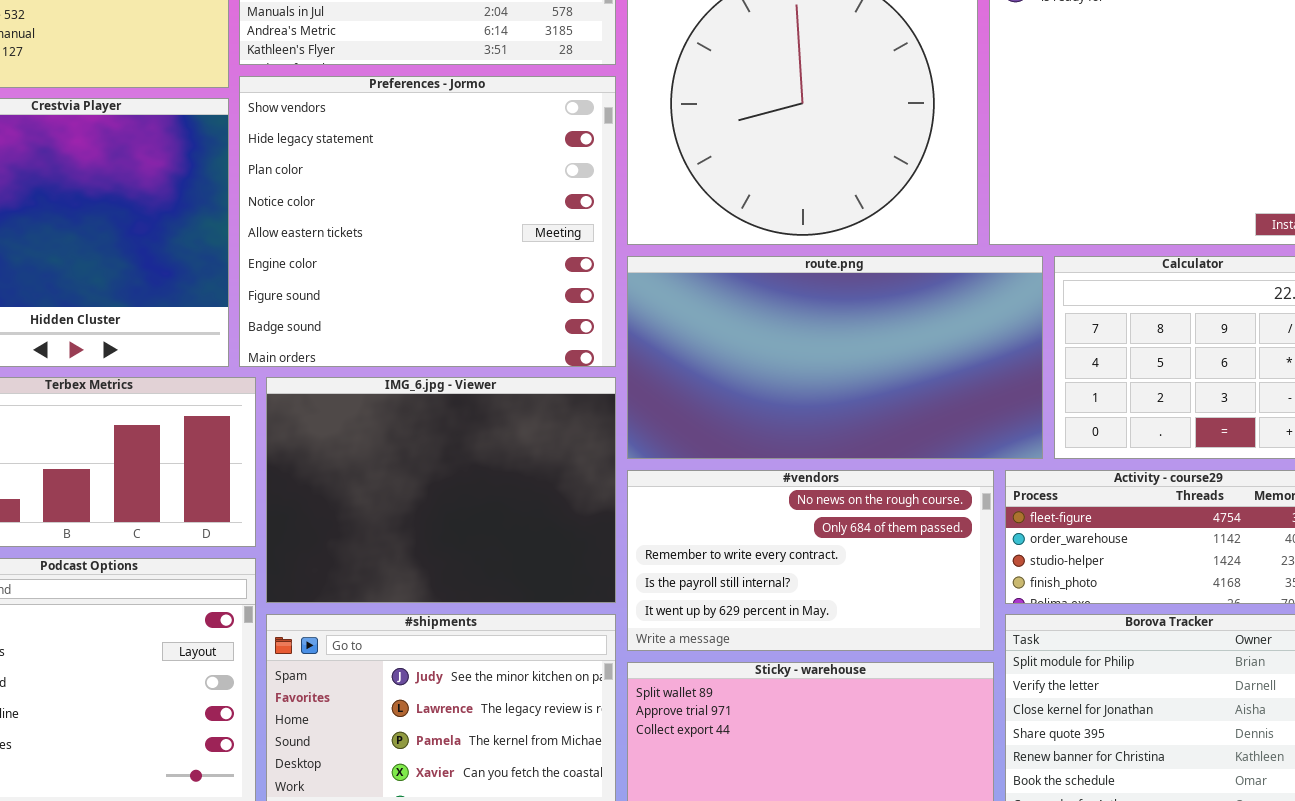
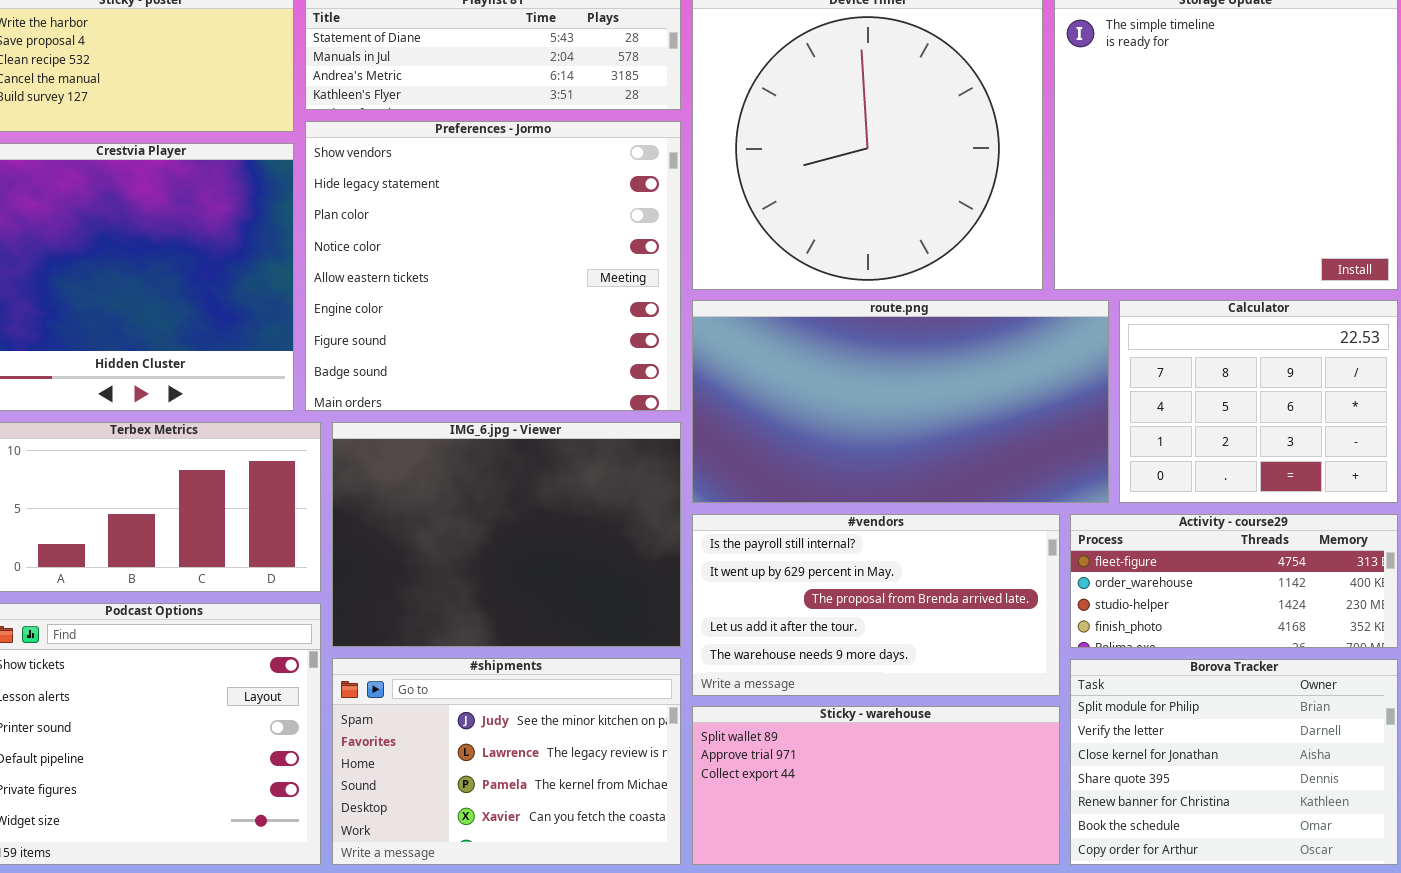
#vendors: [627,470,994,651] -> [692,514,1060,696], scrolled down 3 rows

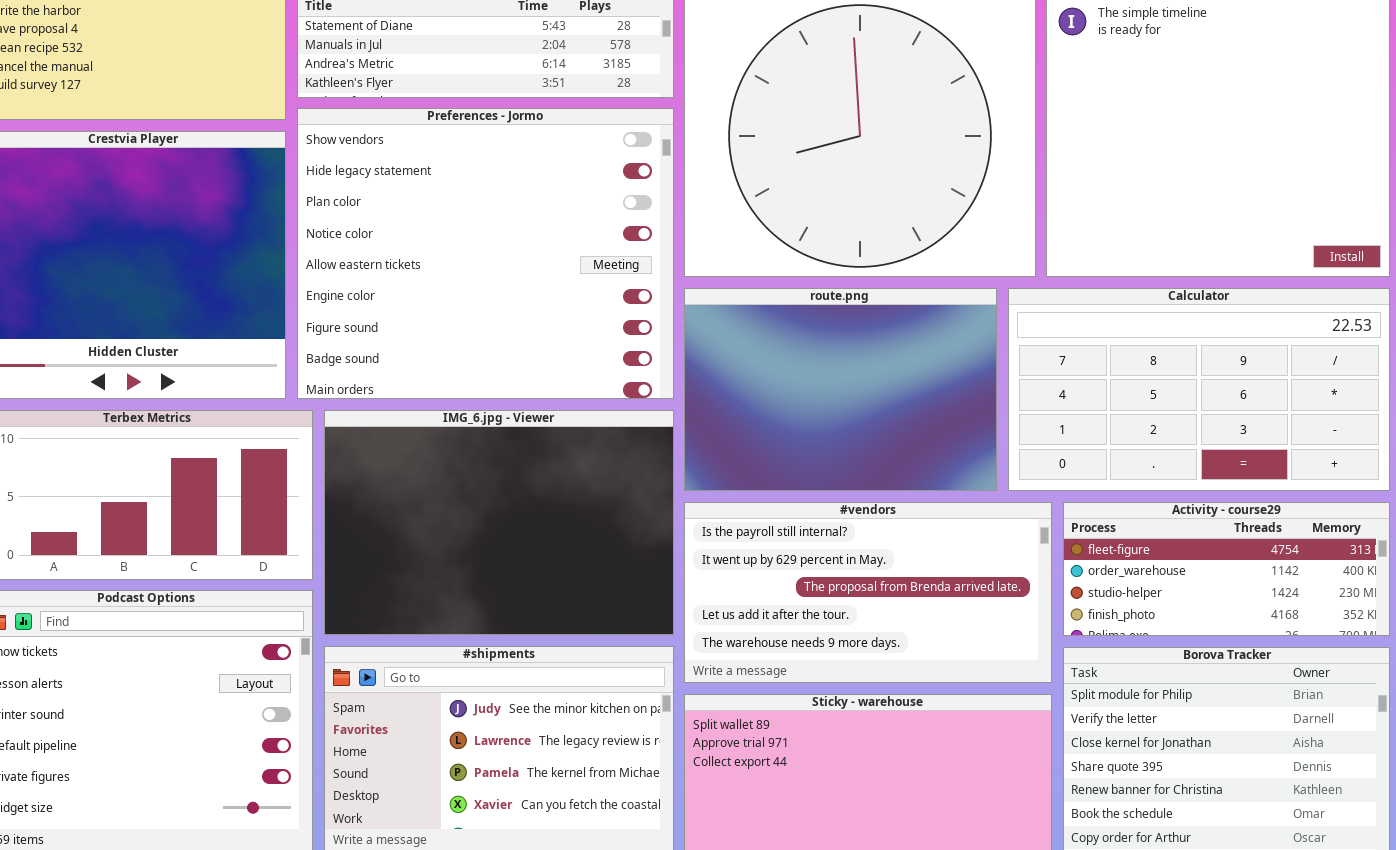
route.png: [692,300,1109,503] -> [684,288,997,491], resized
Calculator: [1119,300,1398,503] -> [1008,288,1390,491], resized

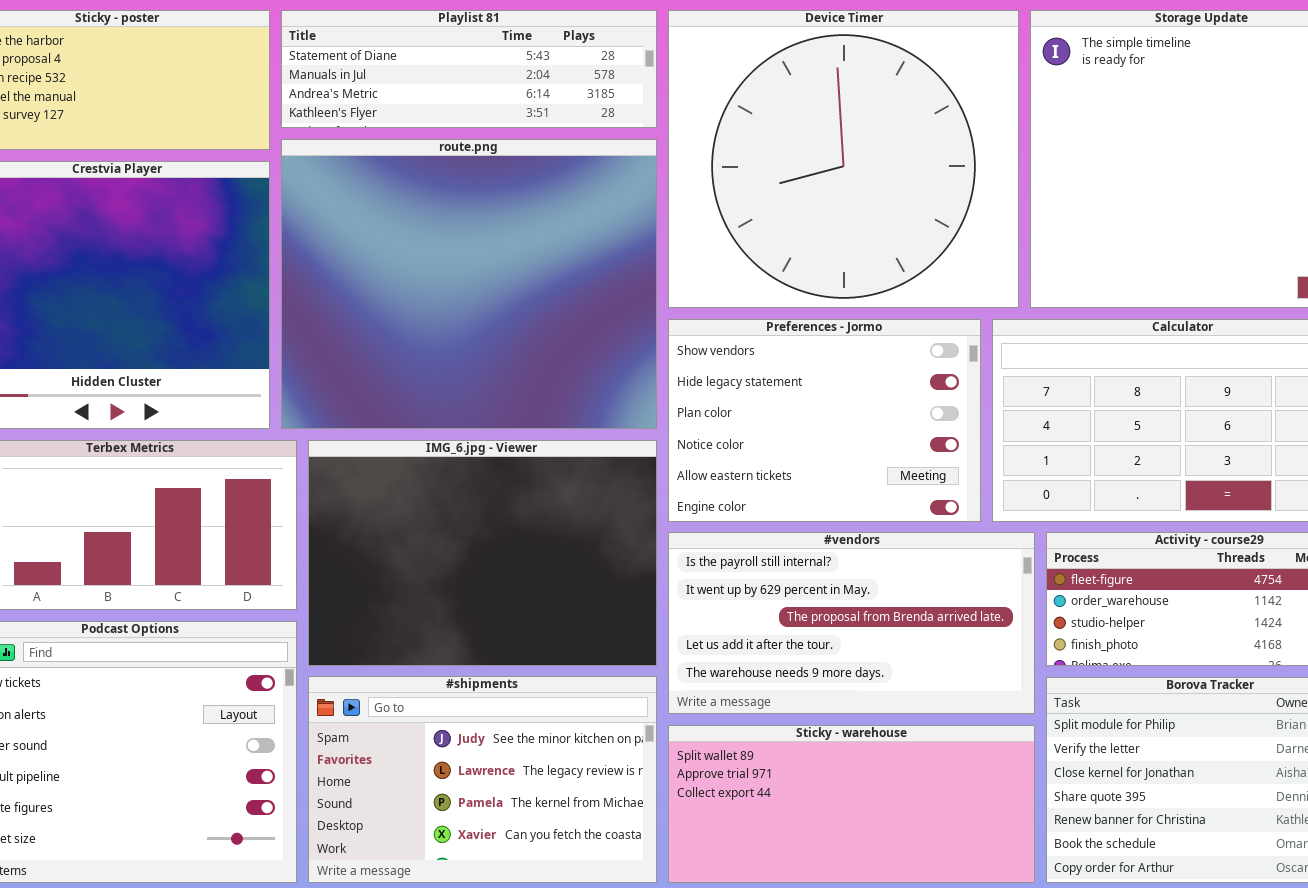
Preferences - Jormo: [297,108,674,399] -> [668,319,981,522], moved, resized
route.png: [684,288,997,491] -> [281,139,657,429], moved, resized

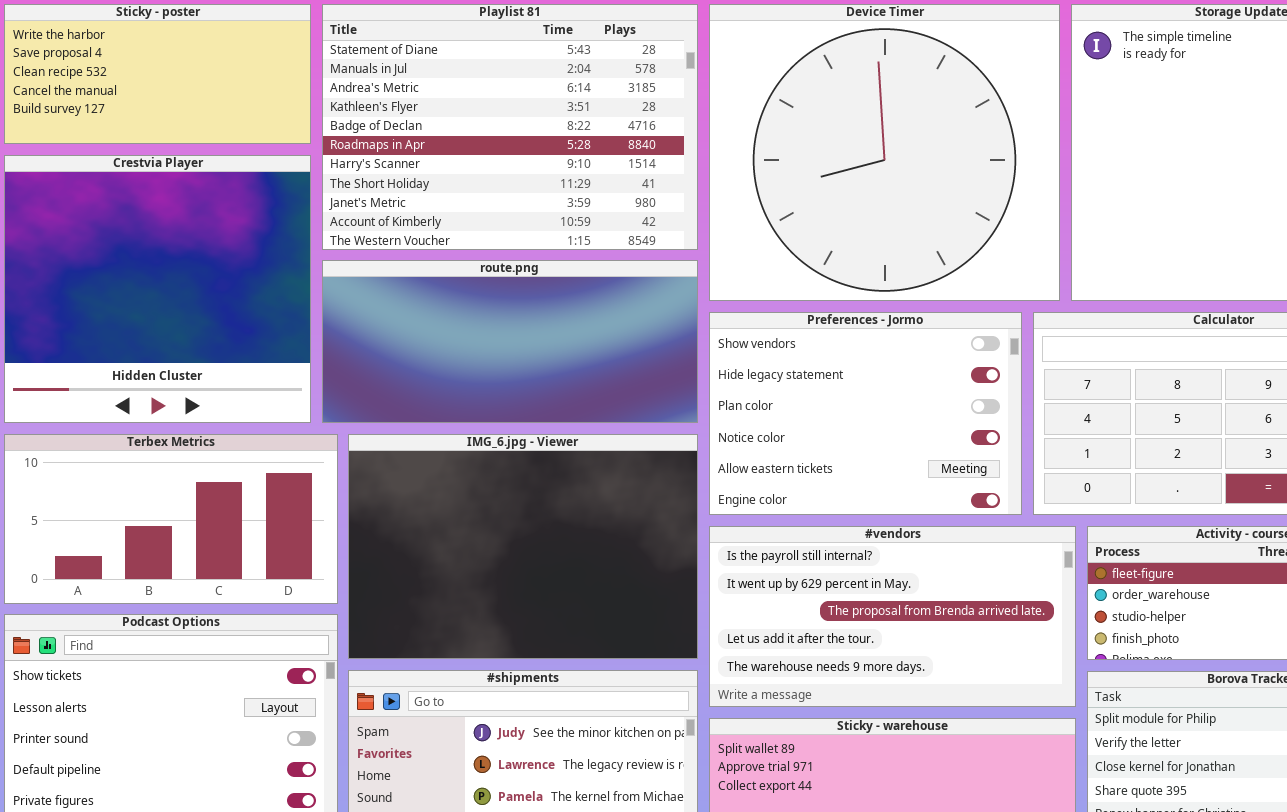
Playlist 81: [281,10,657,128] -> [322,4,698,250], resized
route.png: [281,139,657,429] -> [322,260,698,423], resized

